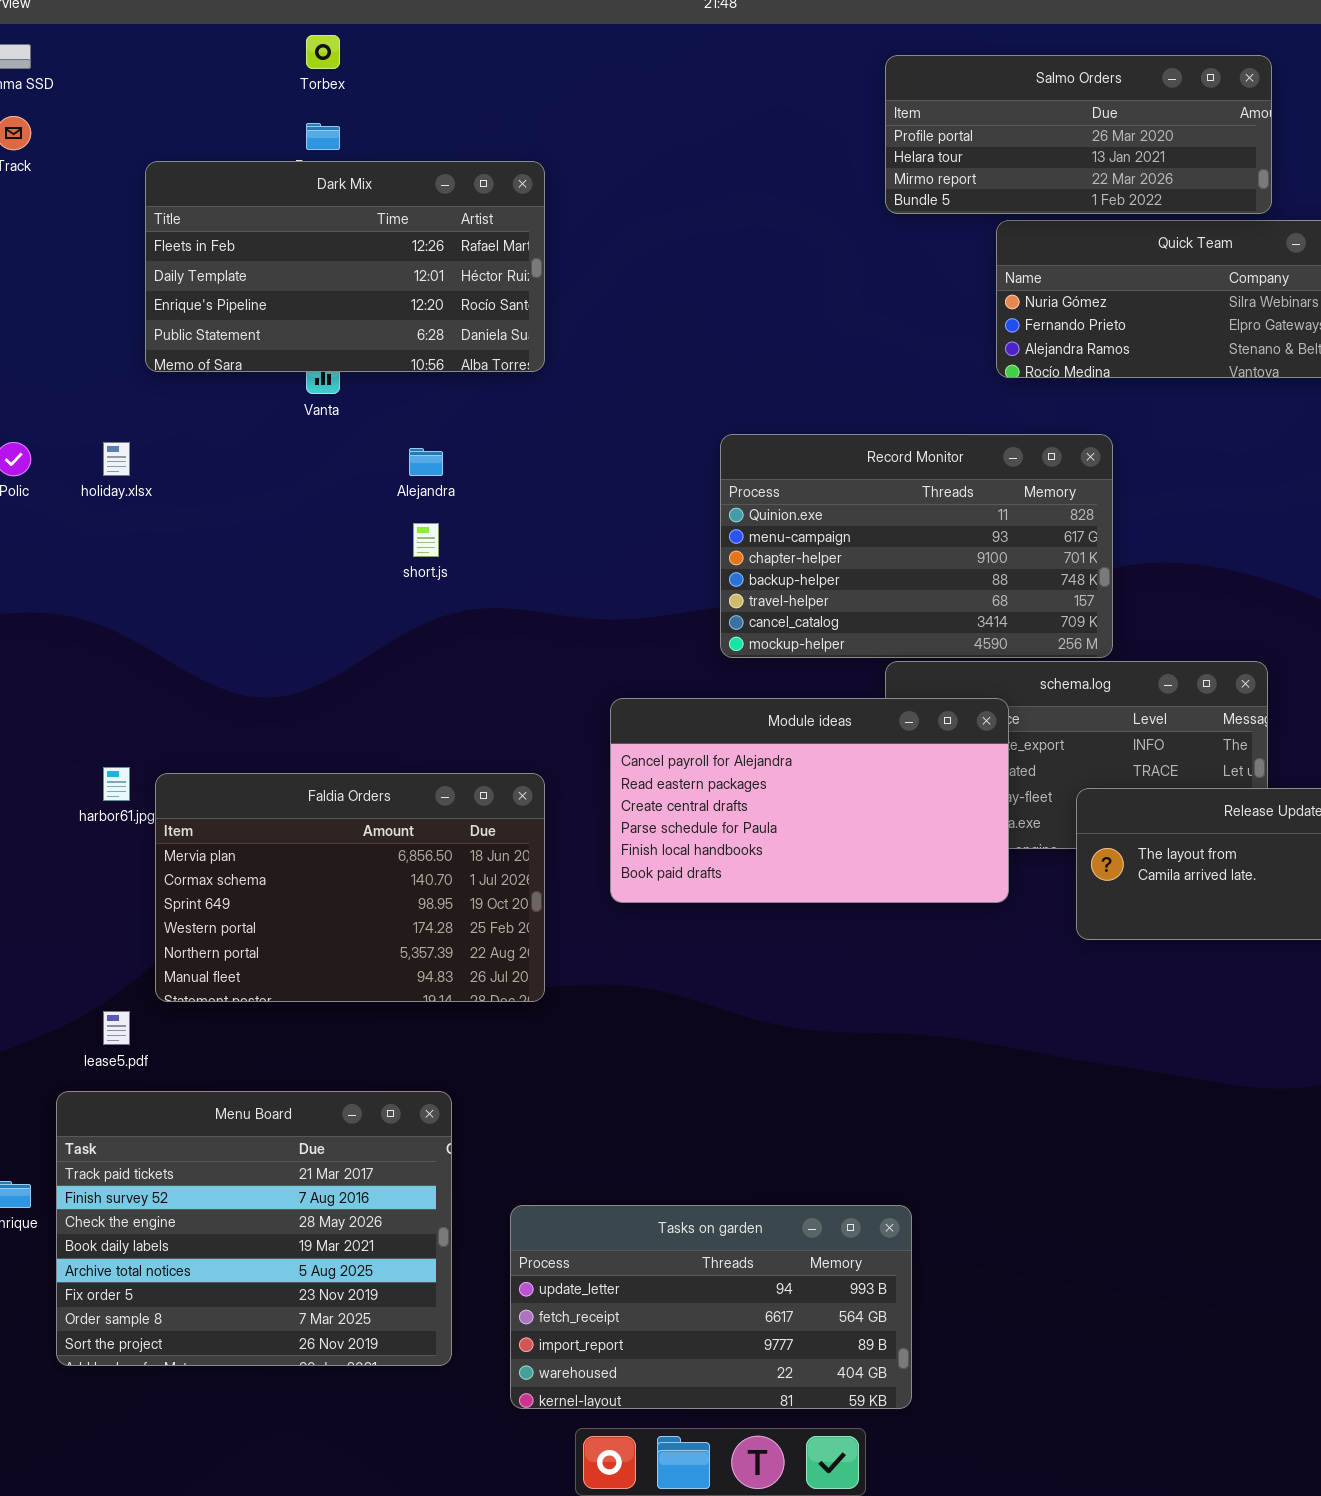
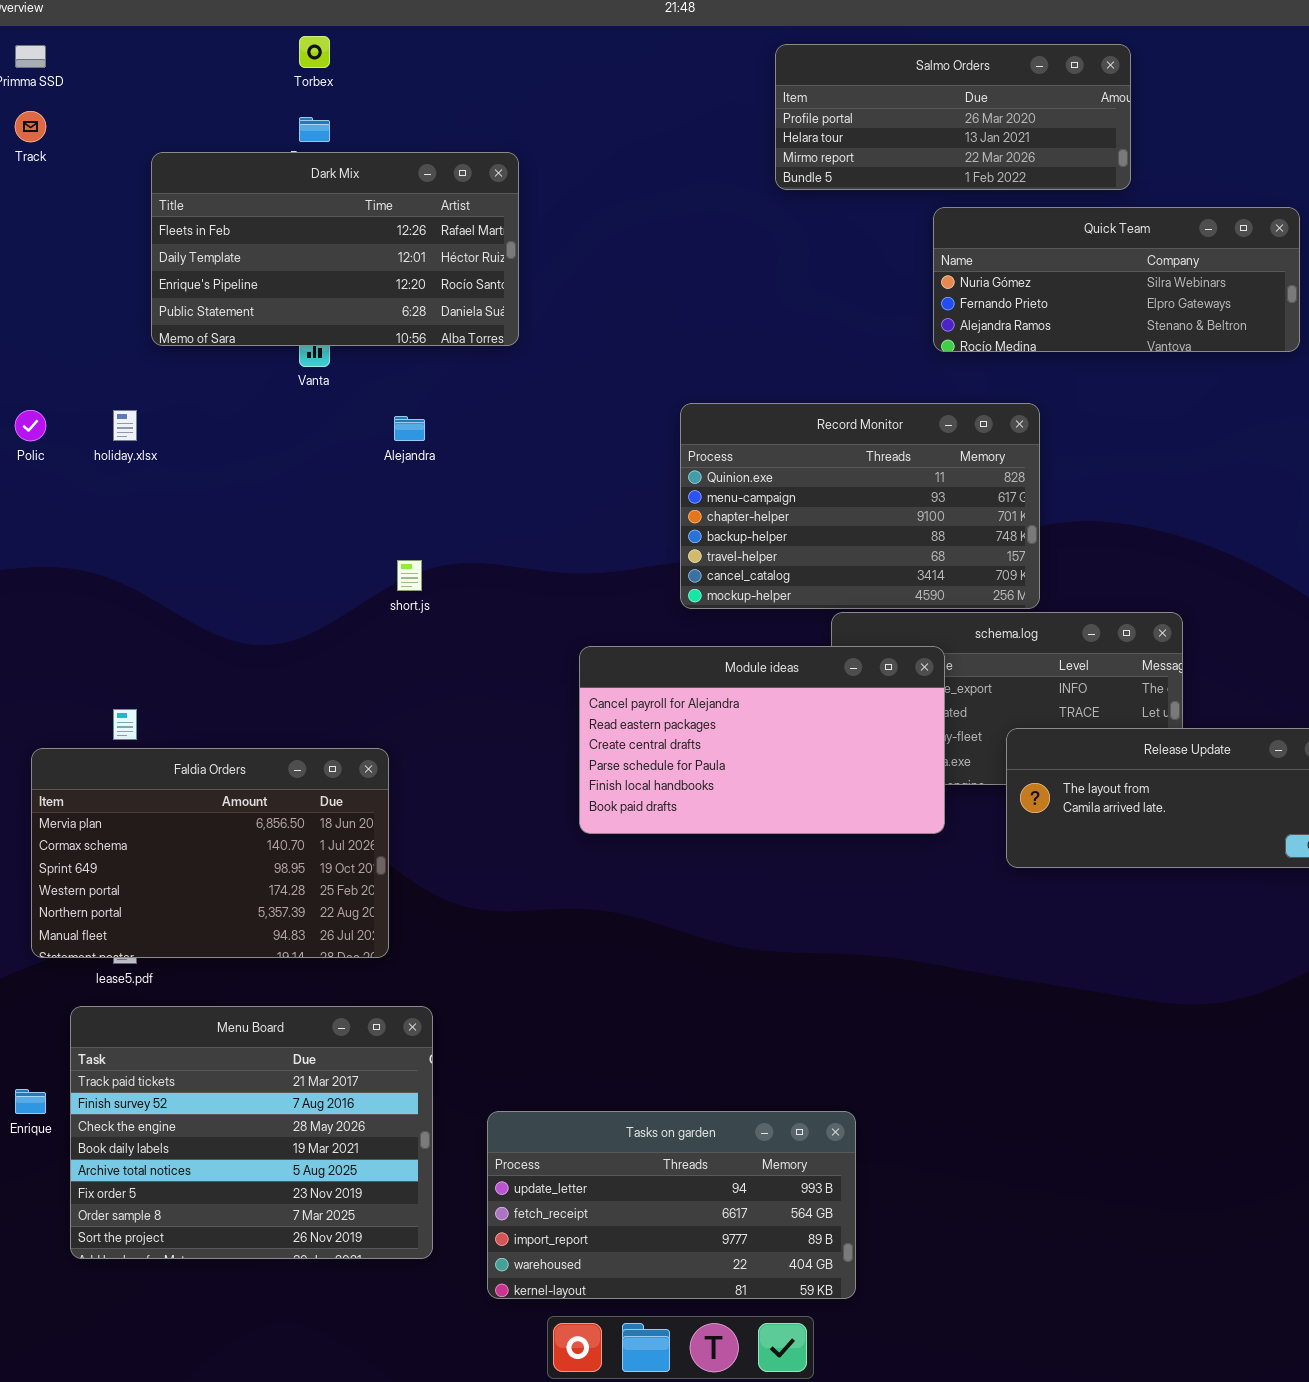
Salmo Orders: [885,55,1272,214] -> [775,44,1131,190], moved
short.js: [413,523,439,557] -> [397,560,422,591], moved
Faldia Orders: [155,773,545,1002] -> [31,748,389,958], moved

